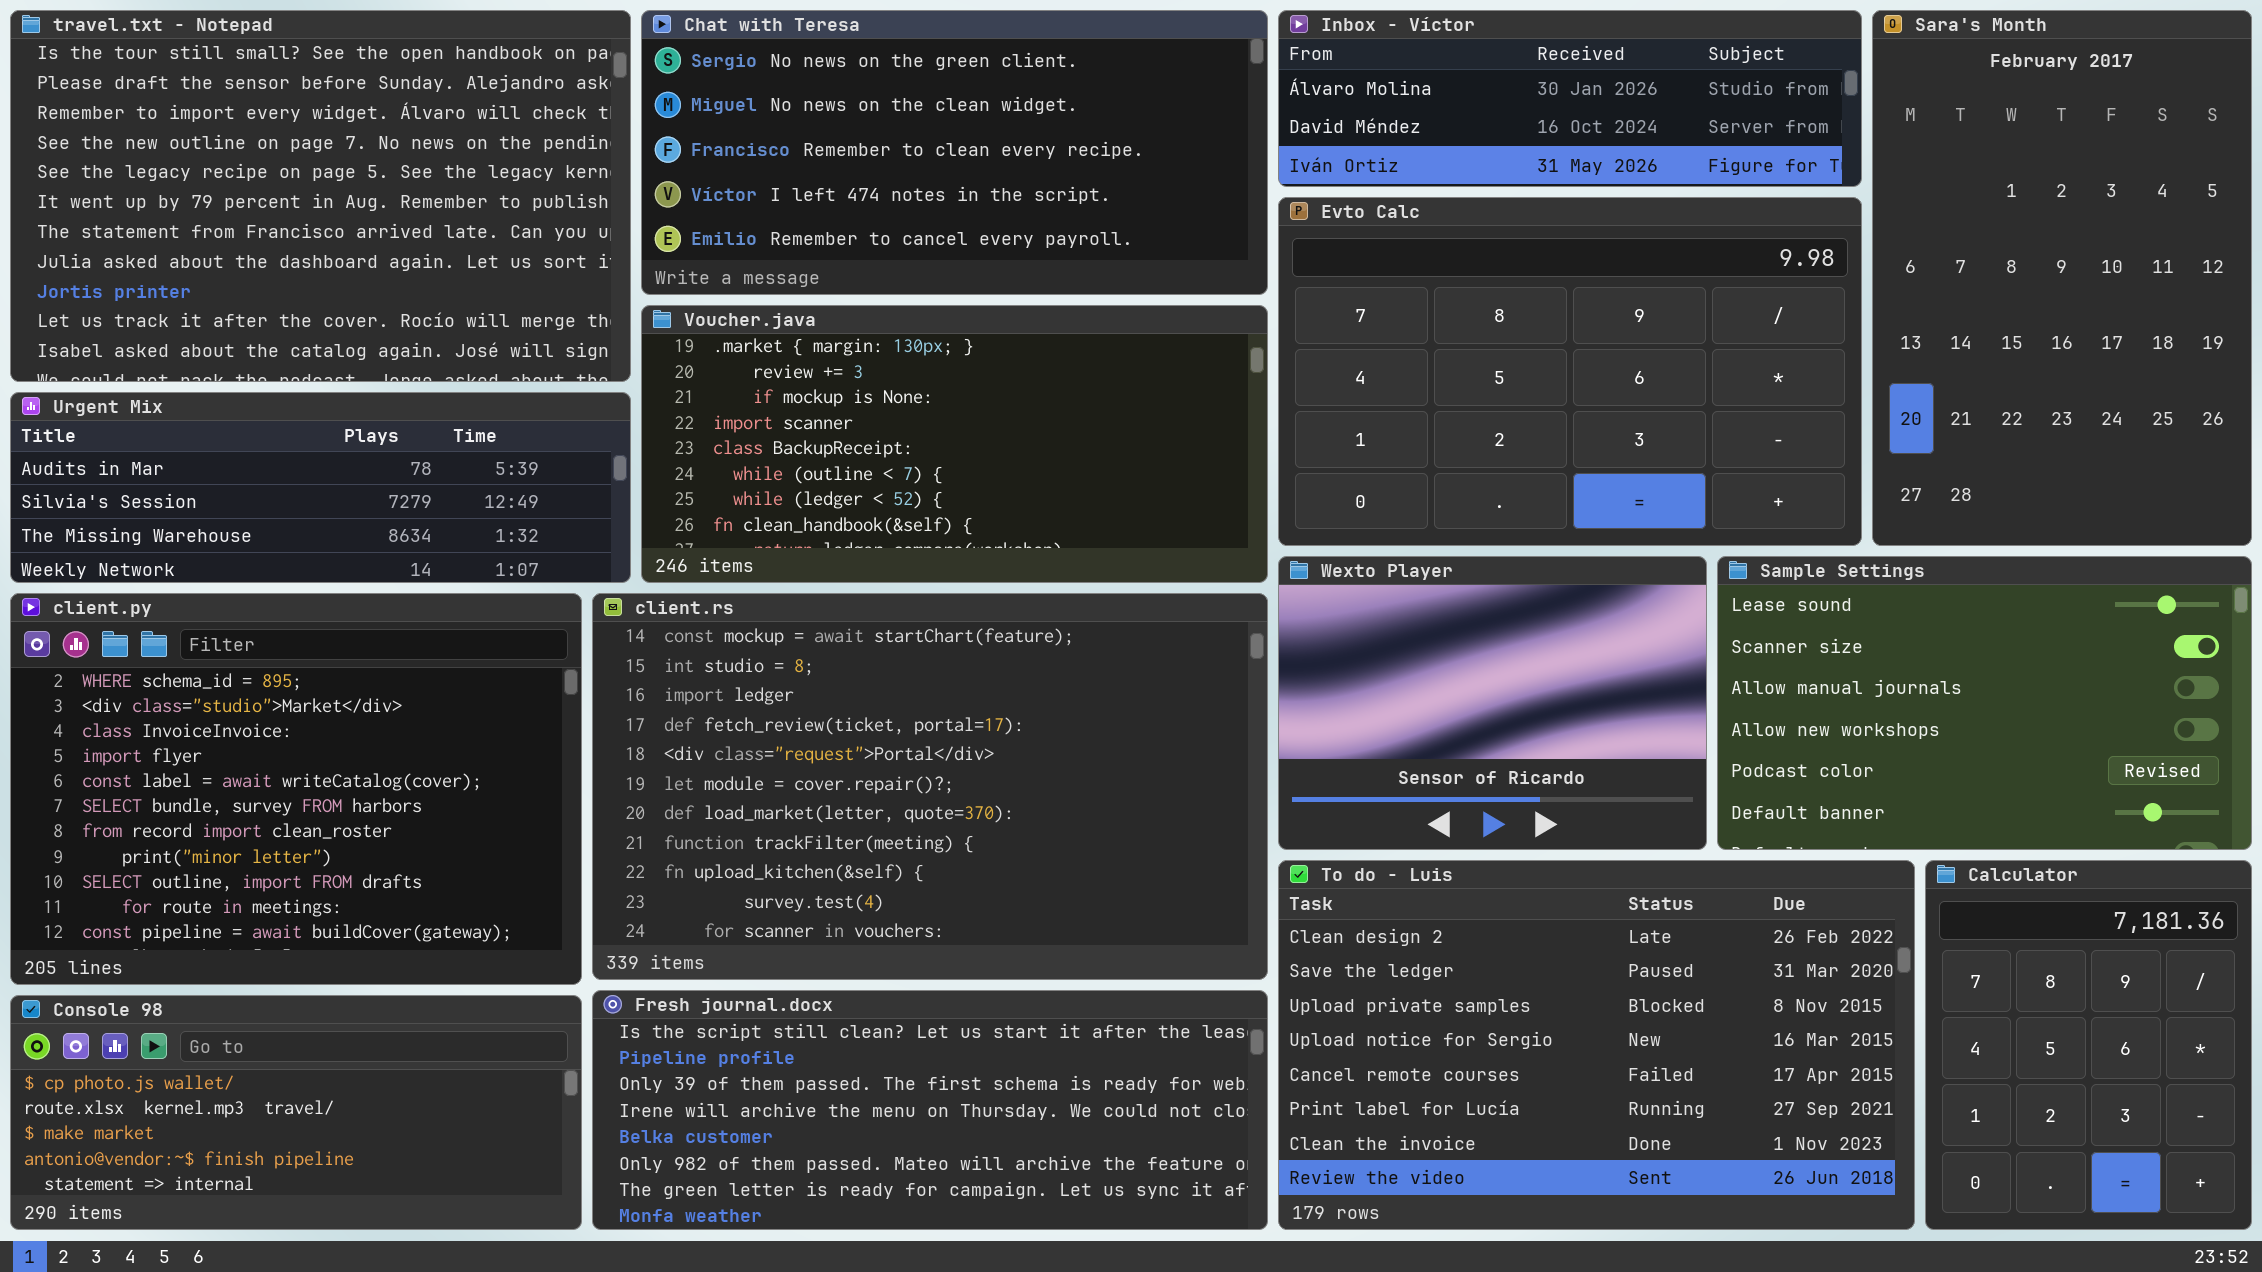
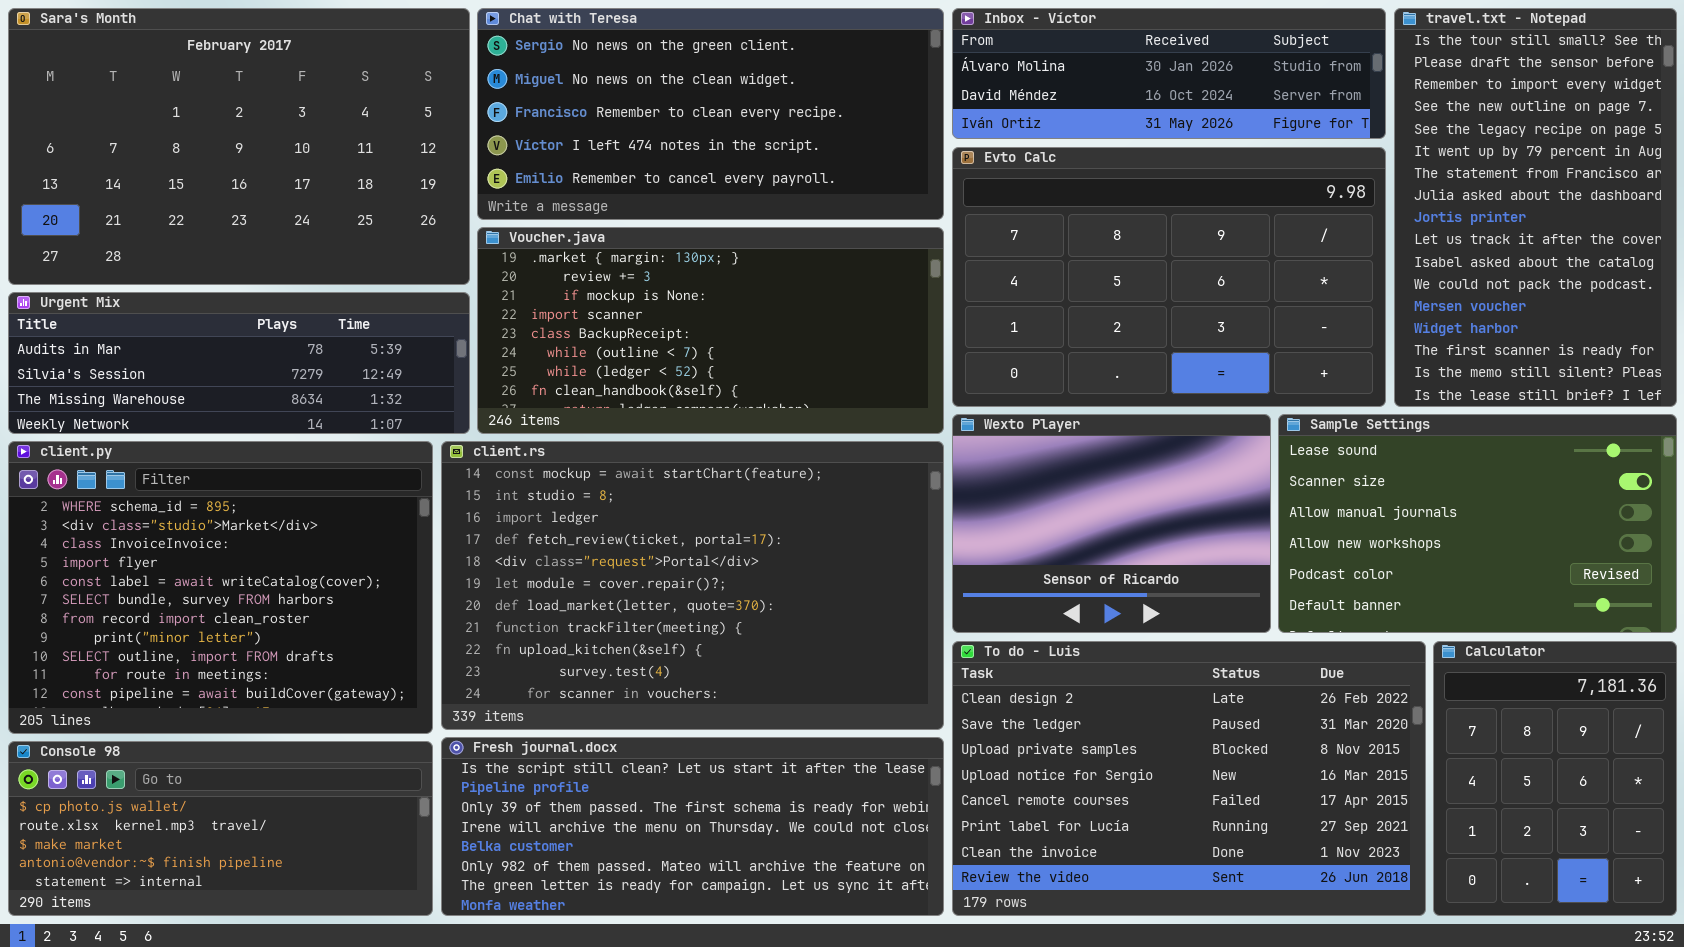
travel.txt - Notepad: [10,10,631,382] -> [1394,8,1677,407], moved, resized
Sara's Month: [1872,10,2252,546] -> [8,8,470,285], moved, resized

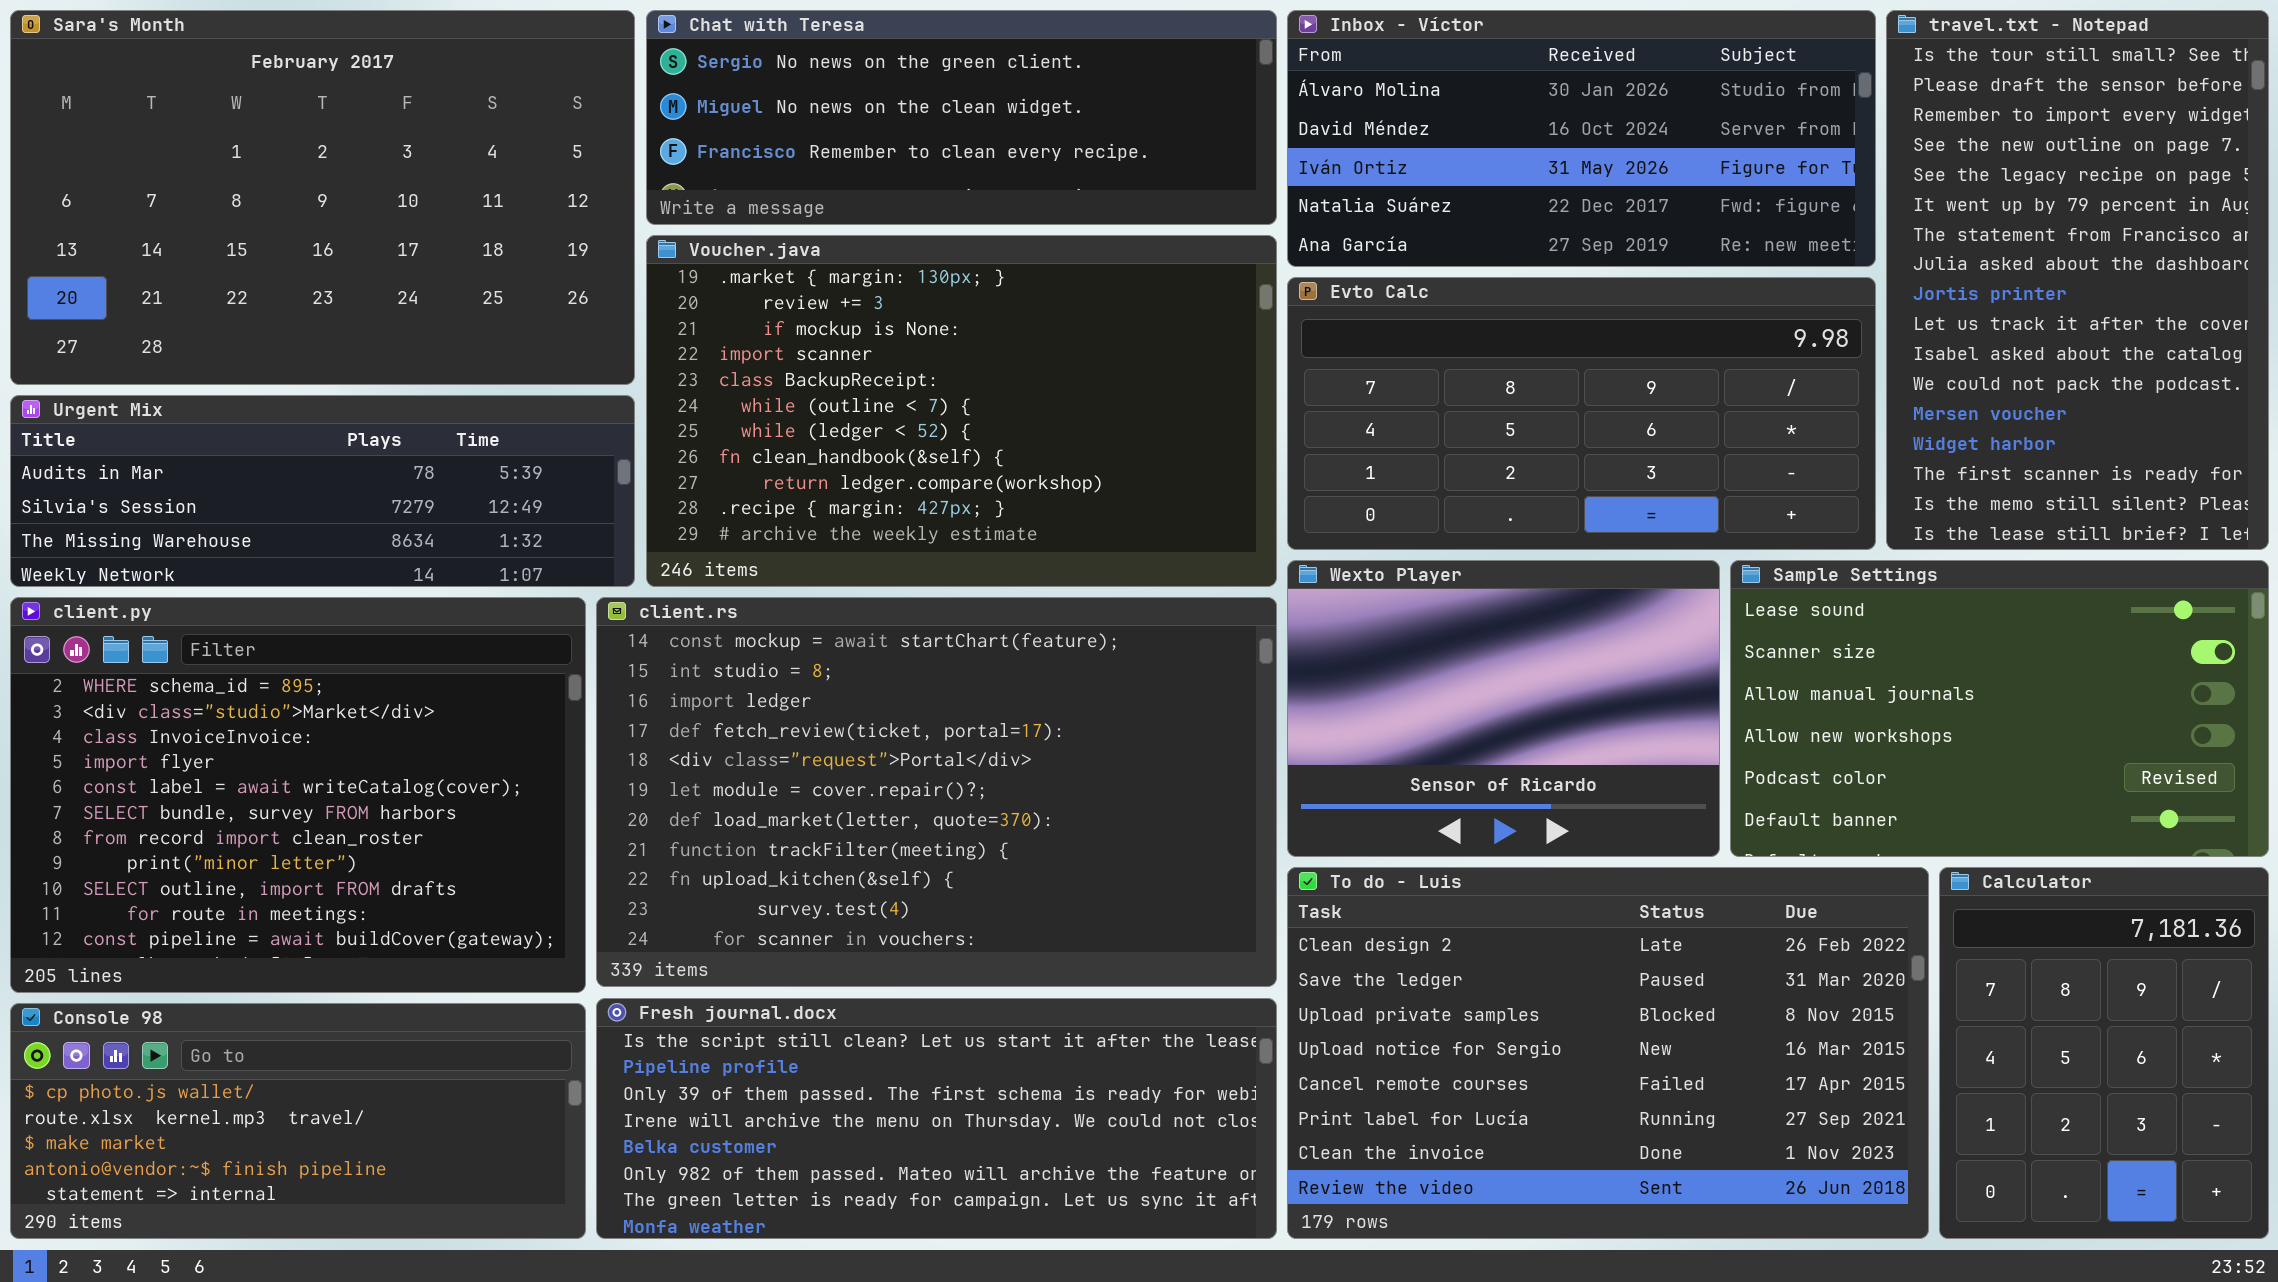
Chat with Teresa: [477,8,944,220] -> [646,10,1277,225], resized
Inbox - Víctor: [952,8,1386,139] -> [1287,10,1876,267], resized
Evto Calc: [952,147,1386,407] -> [1287,277,1876,550], resized
Voucher.java: [477,227,944,434] -> [646,235,1277,587], resized

